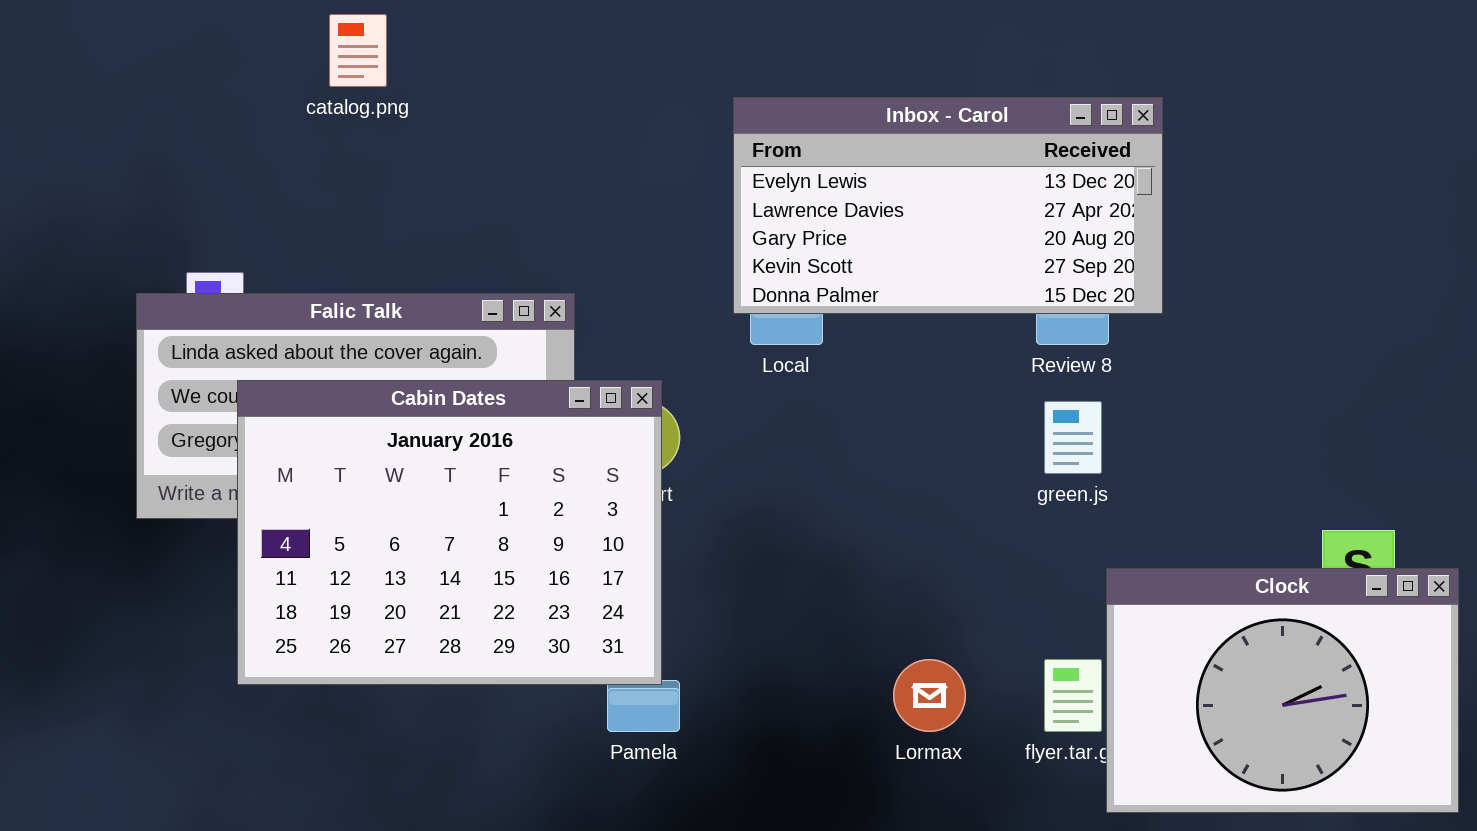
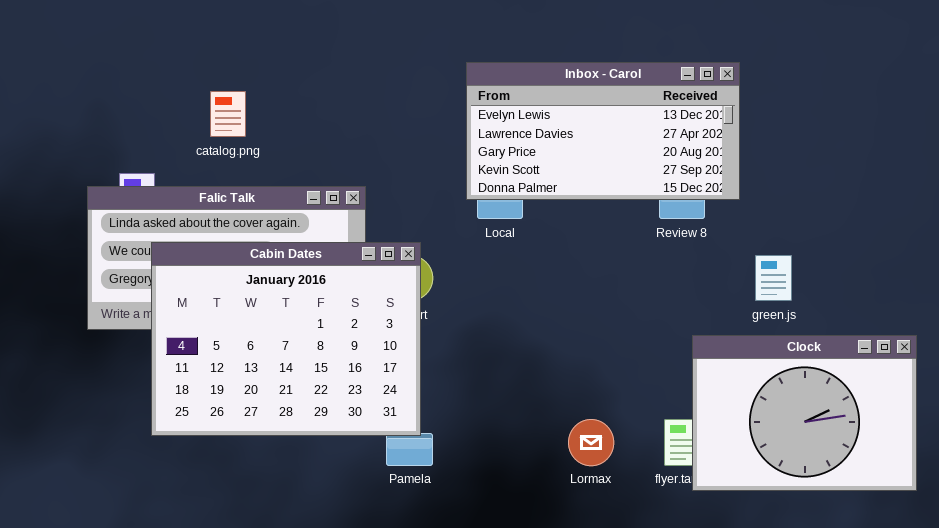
catalog.png: [329,14,387,87] -> [210,91,246,137], moved
green.js: [1044,401,1102,474] -> [755,255,792,301], moved
Clock: [1106,568,1459,813] -> [692,335,917,491], moved

